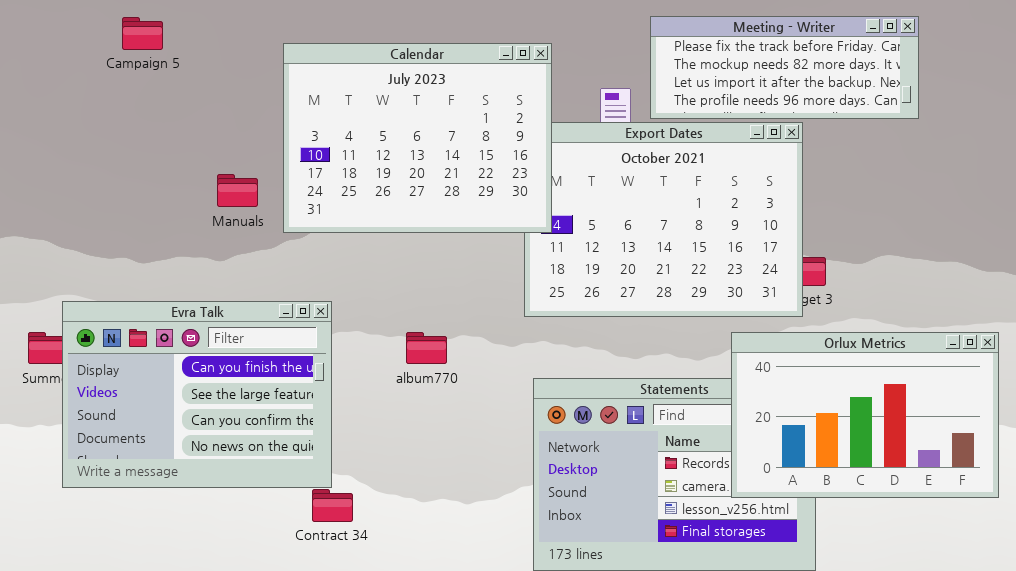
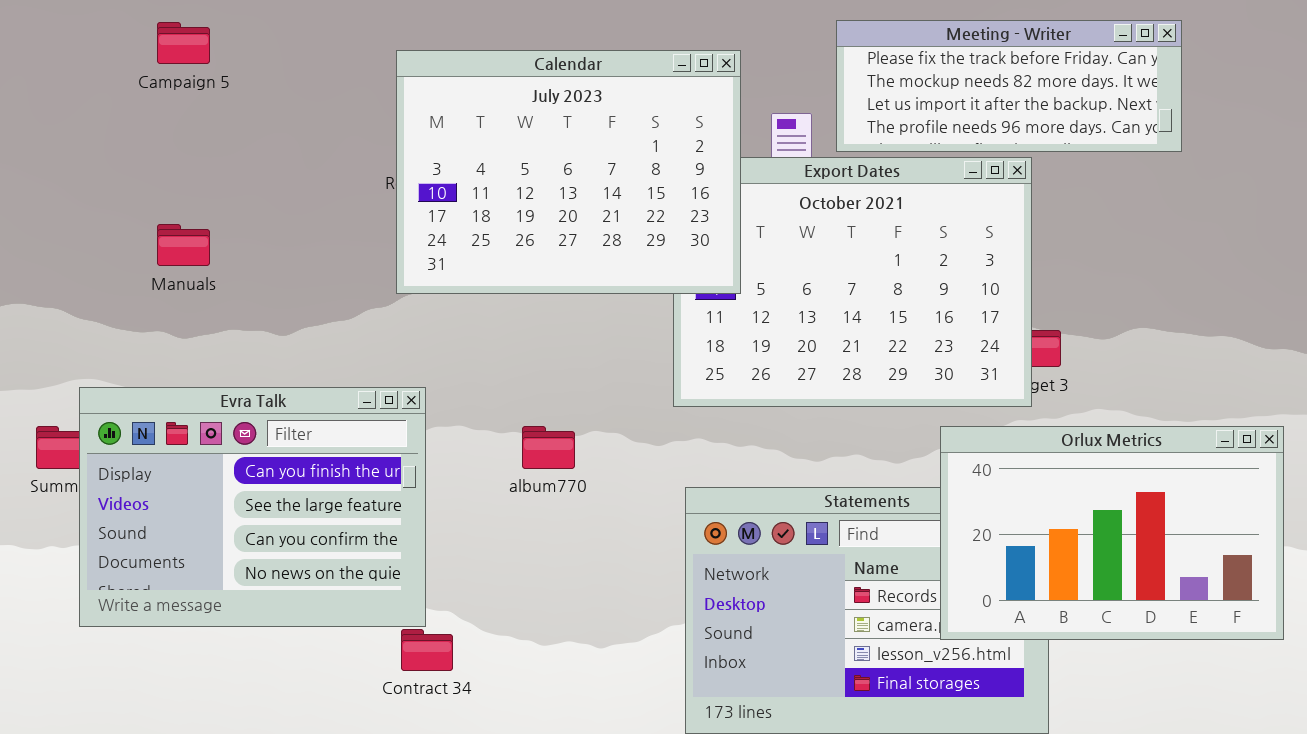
Calendar: [283,43,552,233] -> [396,50,741,294], moved
Manuals: [217,174,258,207] -> [157,224,210,266], moved

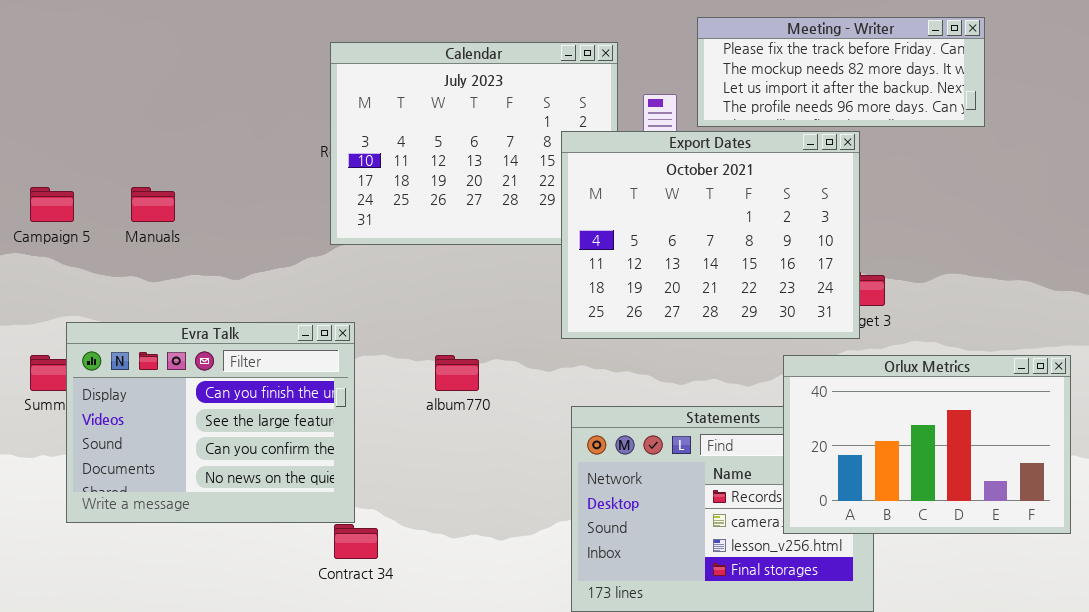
Campaign 5: [157,22,210,64] -> [30,187,74,222], moved
Export Dates: [673,157,1032,407] -> [561,131,860,339], raised

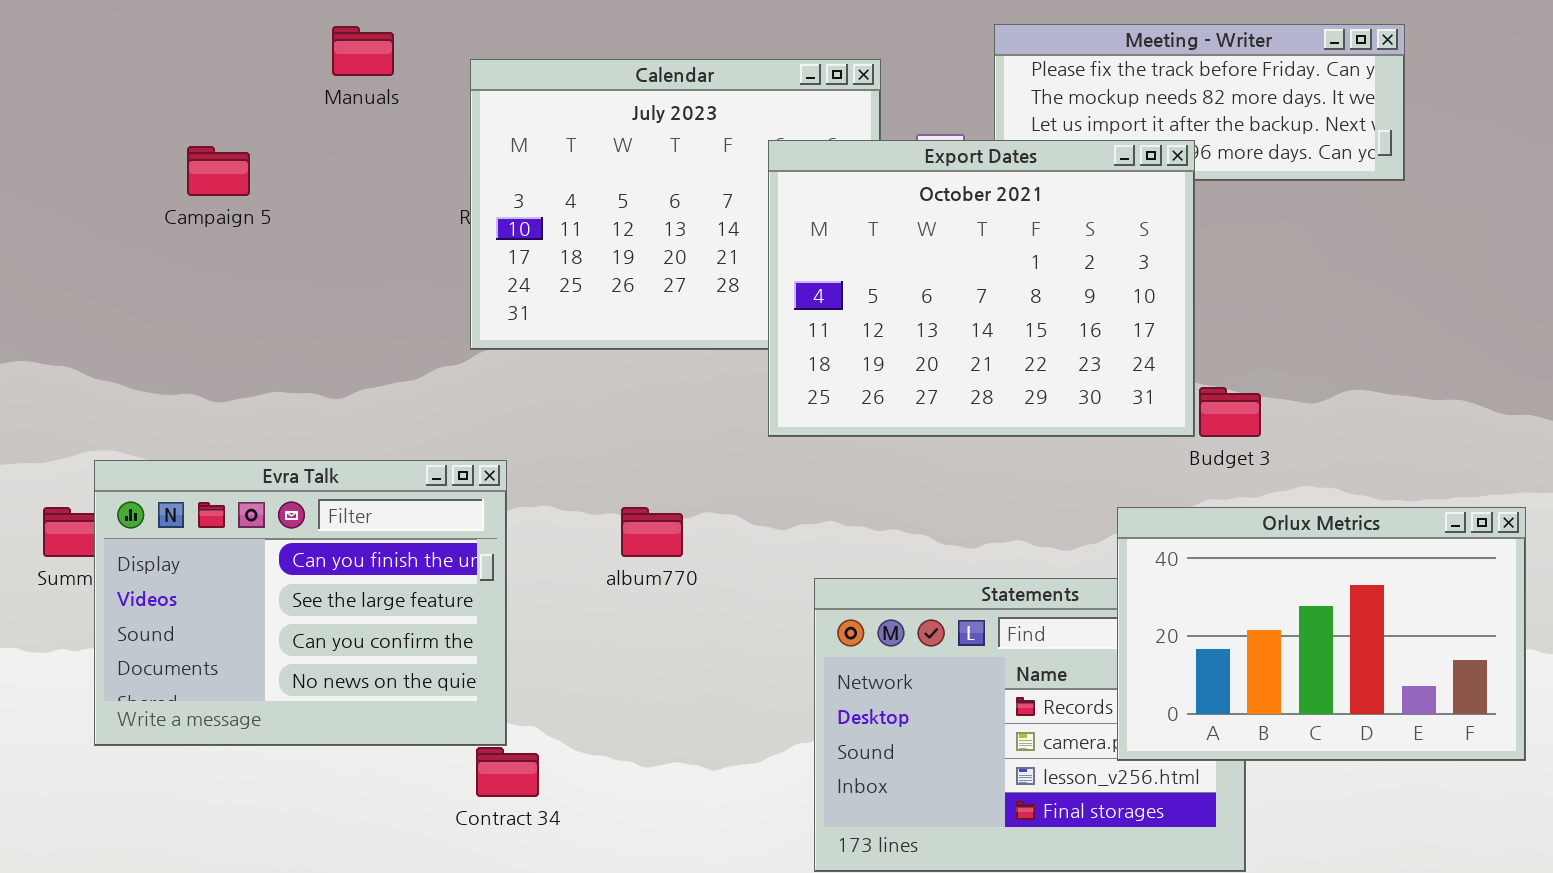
Export Dates: [561,131,860,339] -> [768,140,1195,437], moved
Campaign 5: [30,187,74,222] -> [187,146,250,196], moved
Manuals: [131,187,175,222] -> [332,26,394,76], moved

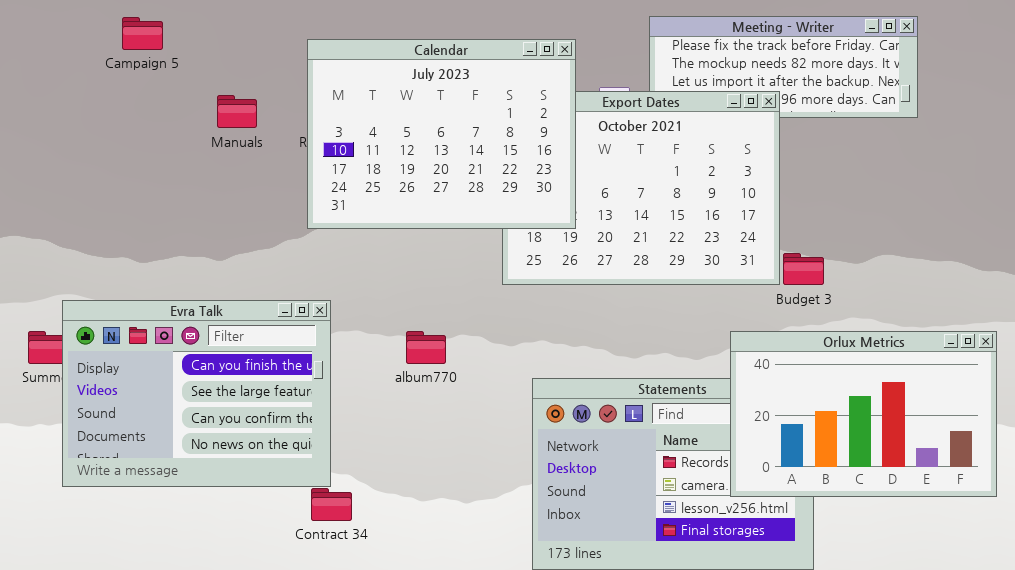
Manuals: [332,26,394,76] -> [217,95,257,128], moved
Calendar: [470,59,881,350] -> [307,39,576,229], raised
Campaign 5: [187,146,250,196] -> [122,17,163,50], moved

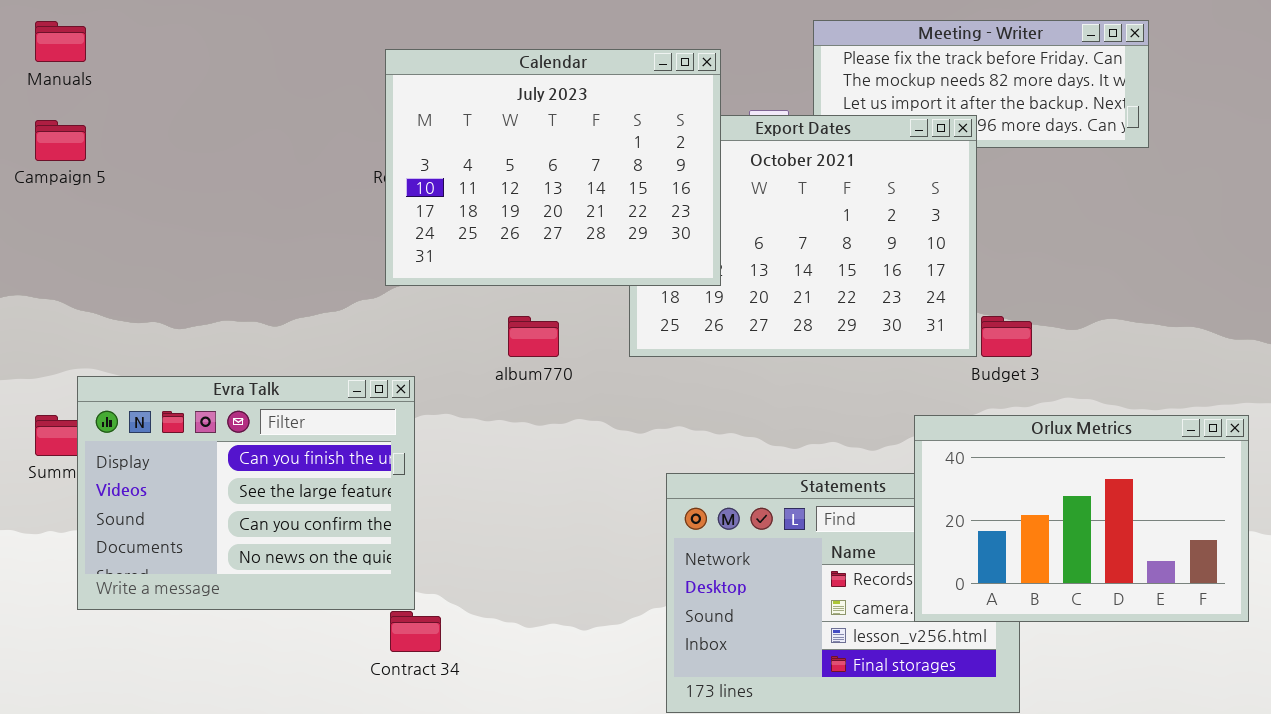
Campaign 5: [122,17,163,50] -> [35,120,86,161], moved
Manuals: [217,95,257,128] -> [35,21,86,62], moved
album770: [406,331,446,364] -> [508,316,559,357], moved

